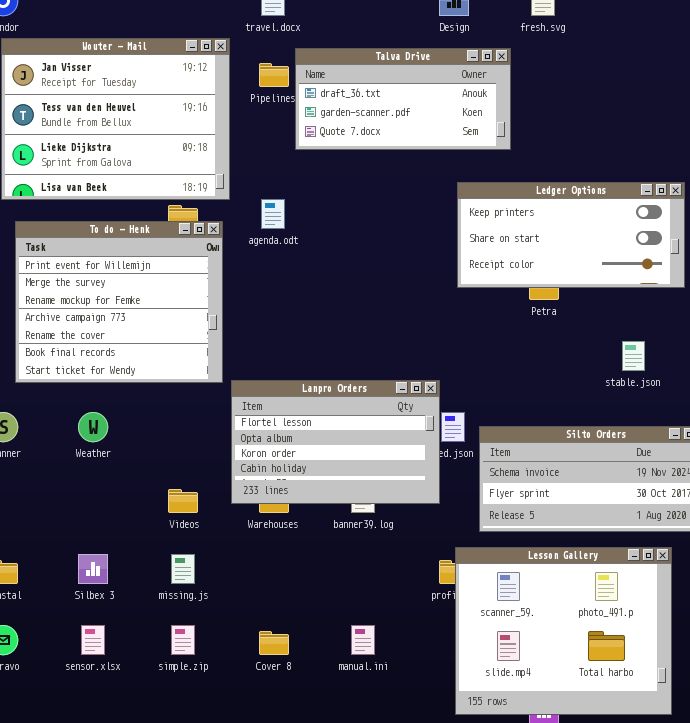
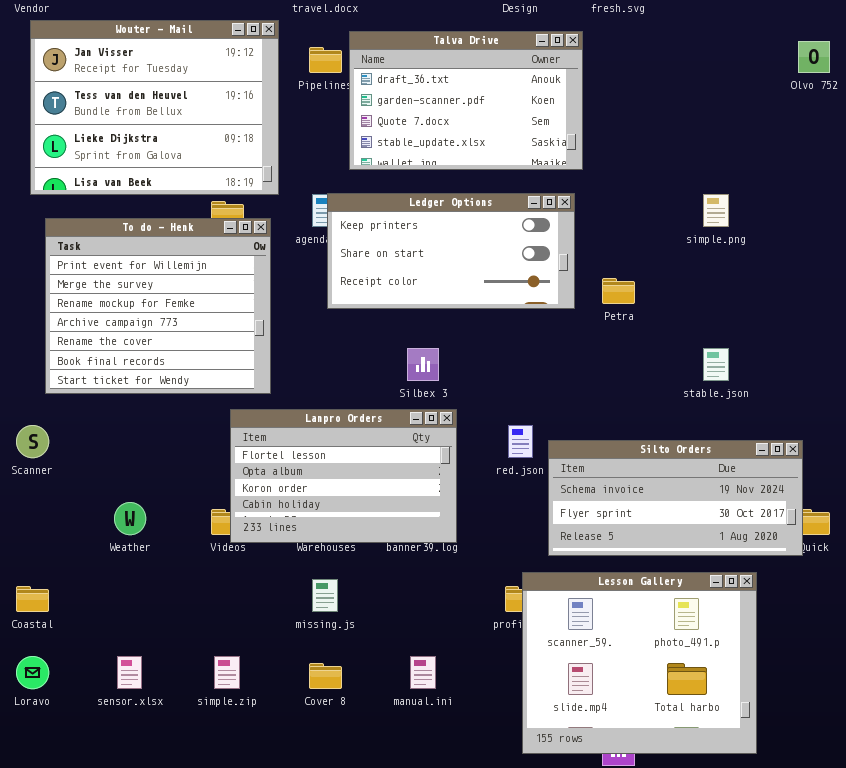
Talva Drive: [295,48,511,150] -> [349,31,583,170], resized
Ledger Options: [457,182,685,288] -> [327,193,575,309], moved
Lanpro Orders: [231,380,440,504] -> [230,409,457,543], moved
Weather: [78,412,108,442] -> [114,502,146,535], moved
Silbex 3: [78,554,108,584] -> [407,348,439,381], moved
missing.js: [171,554,195,584] -> [312,579,338,612], moved

